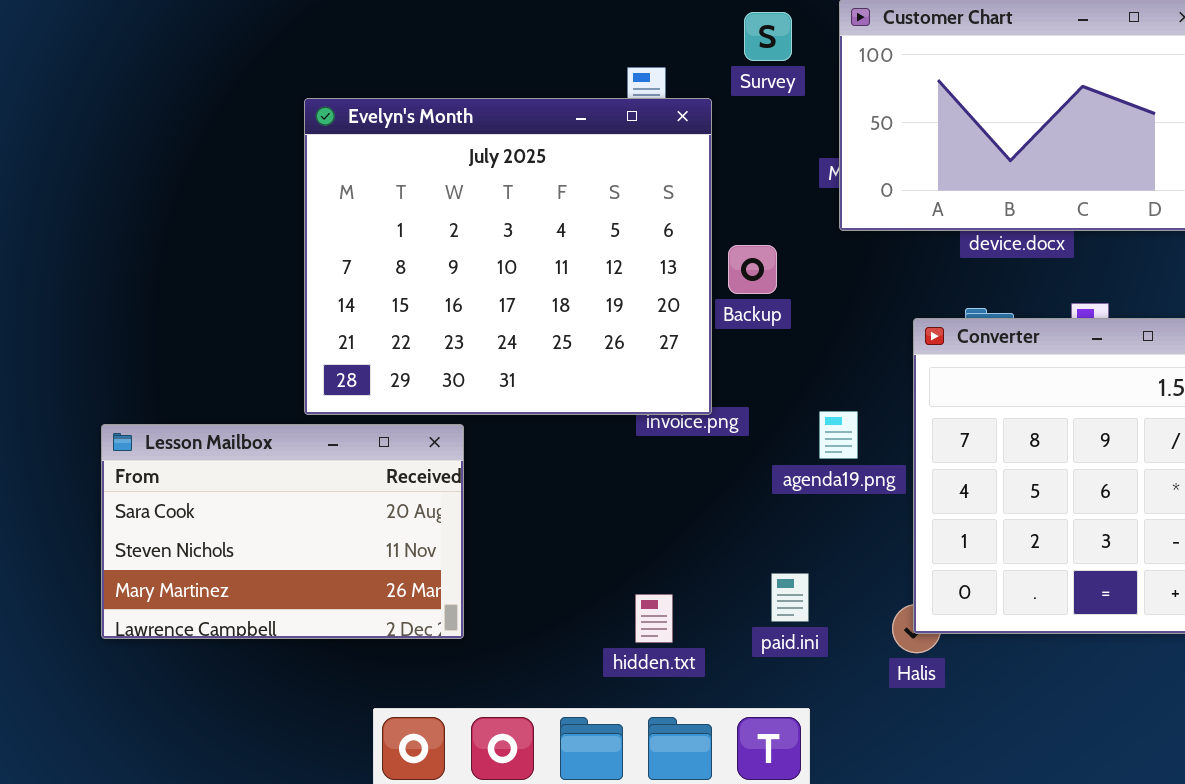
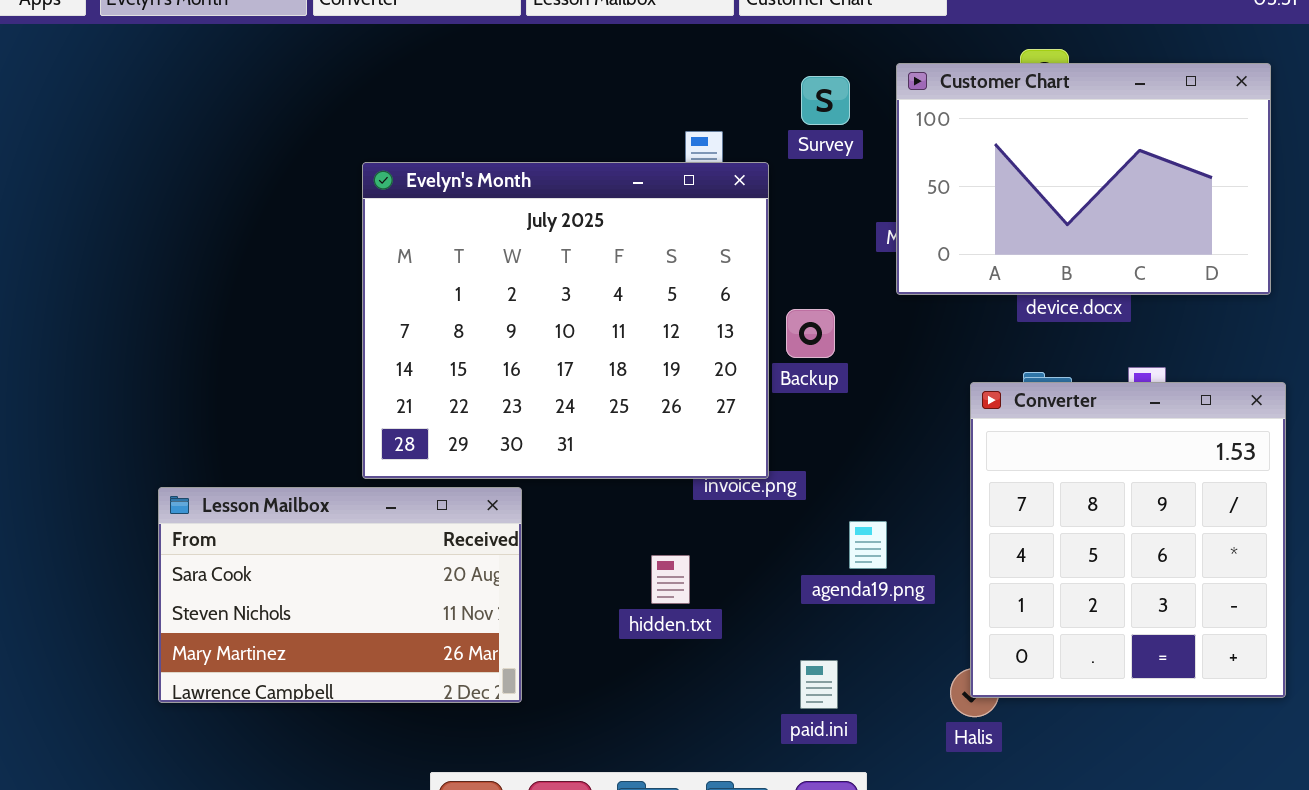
agenda19.png: [819,411,858,459] -> [849,521,887,569], moved
paid.ini: [771,573,809,622] -> [800,660,838,709], moved
hidden.txt: [635,594,673,643] -> [651,555,690,604], moved

